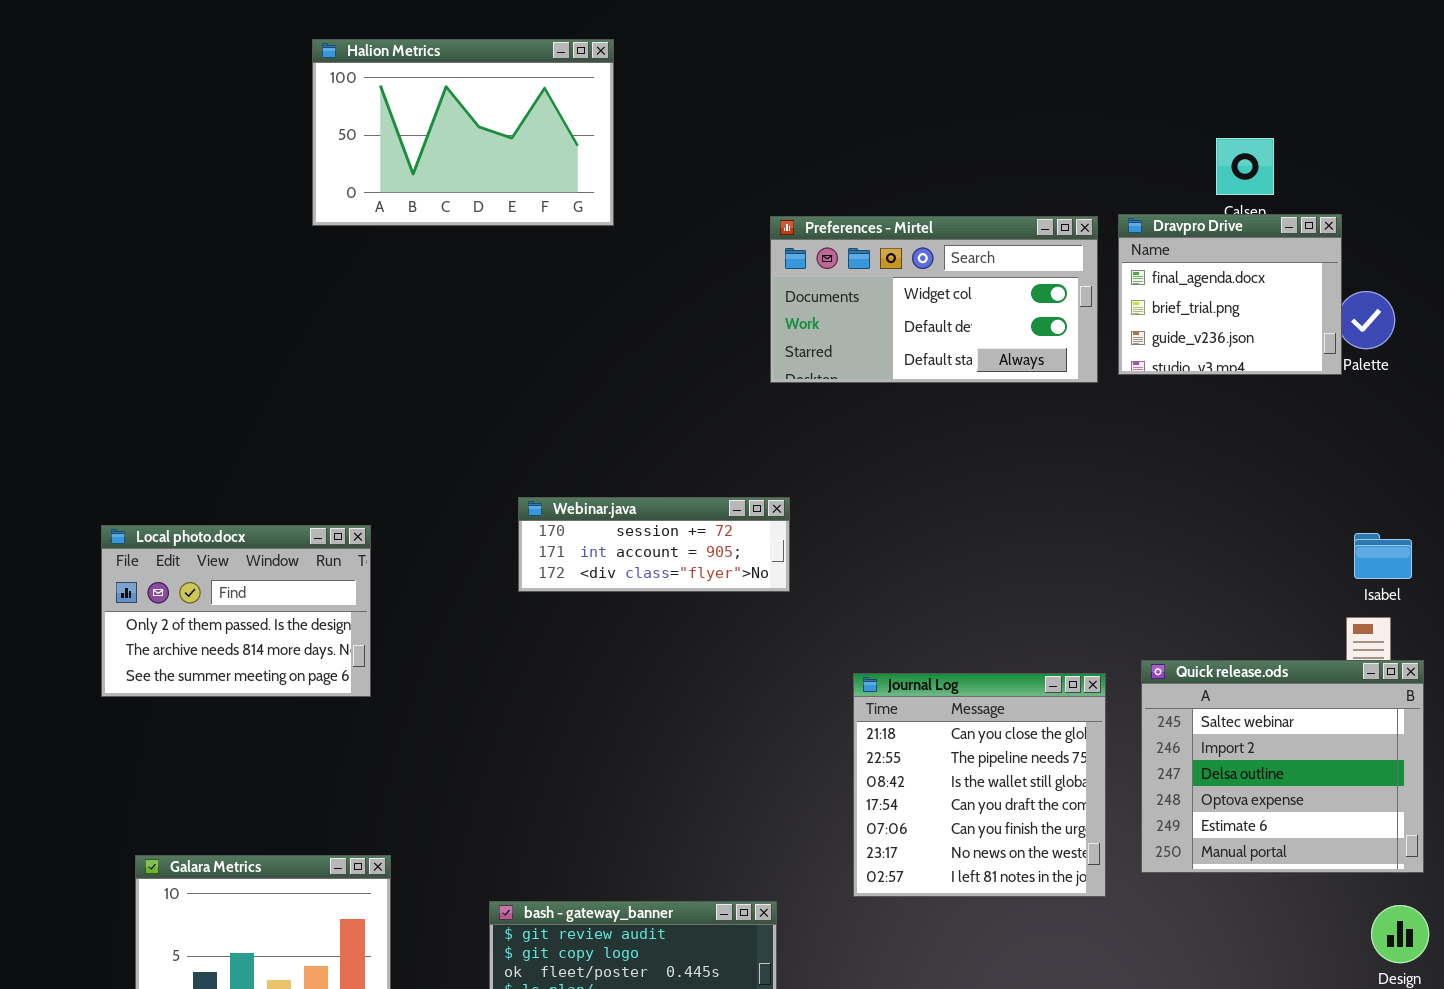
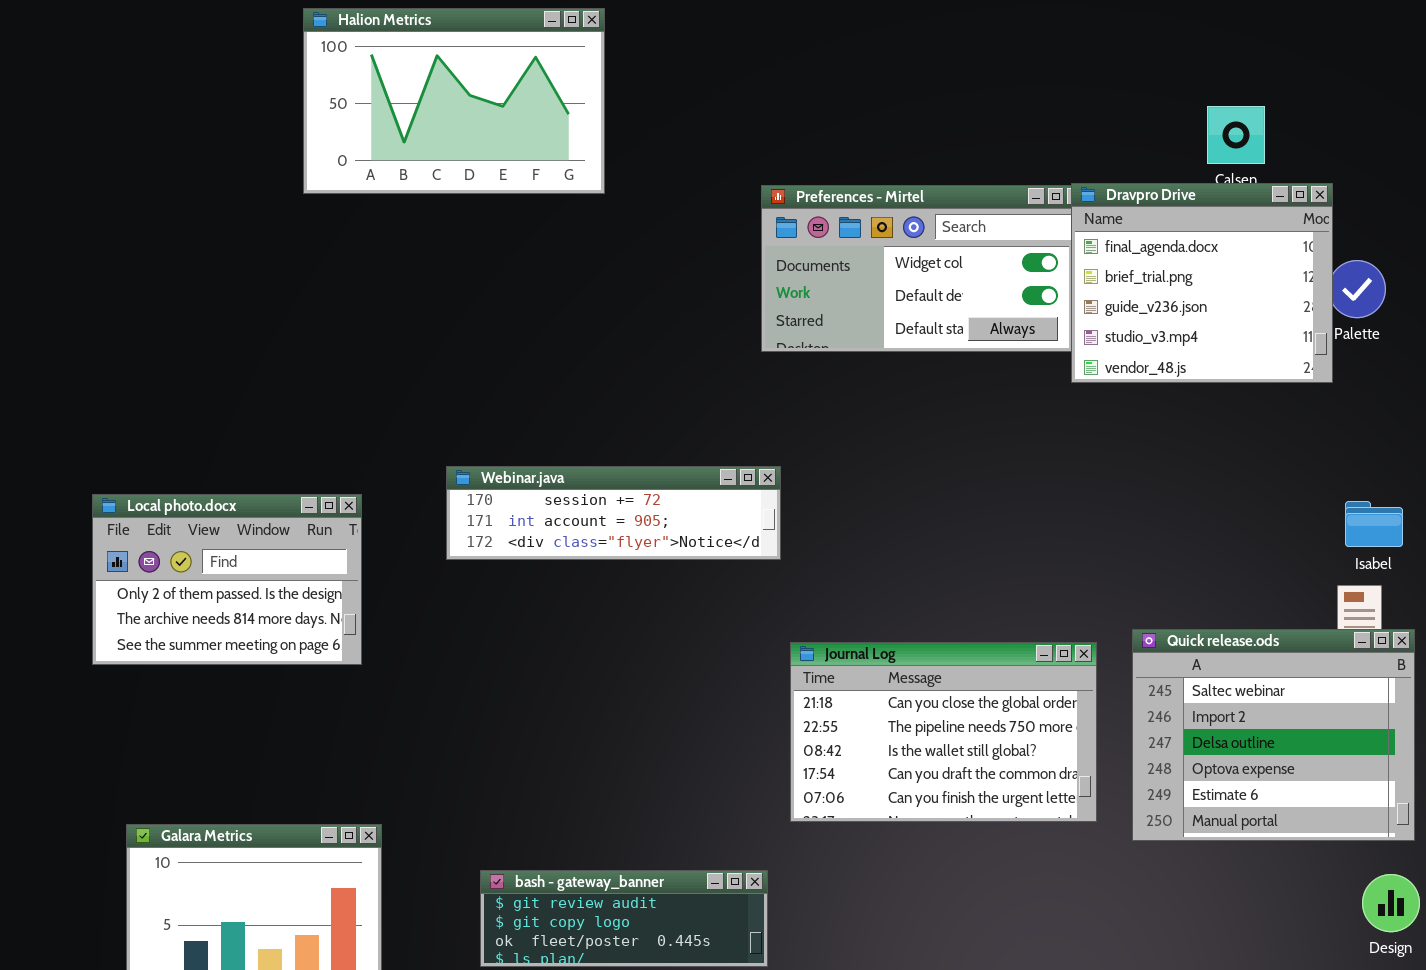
Dravpro Drive: [1118,214,1342,375] -> [1071,183,1333,383], resized
Webinar.java: [518,497,790,592] -> [446,466,781,560], resized
Journal Log: [853,673,1106,897] -> [790,642,1097,822], resized

